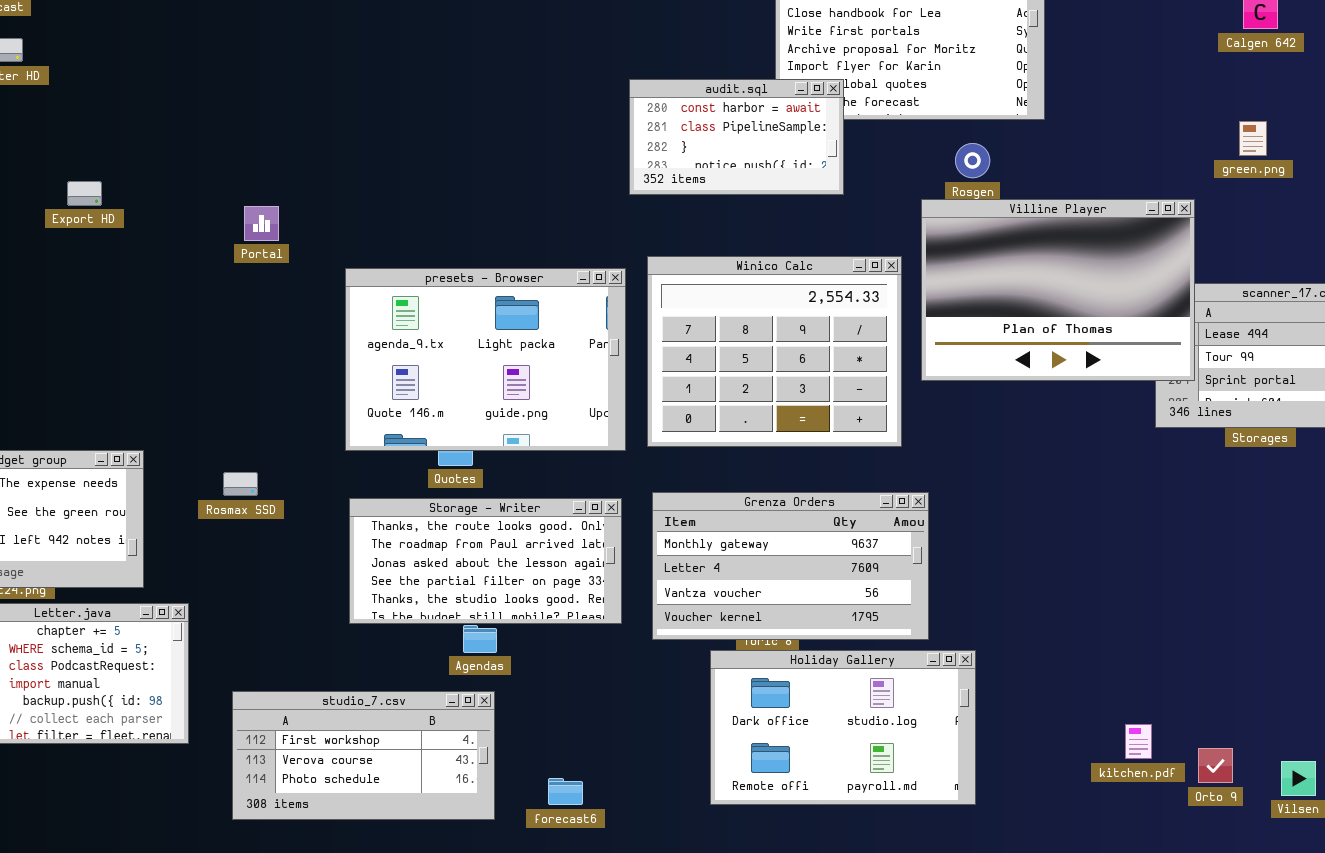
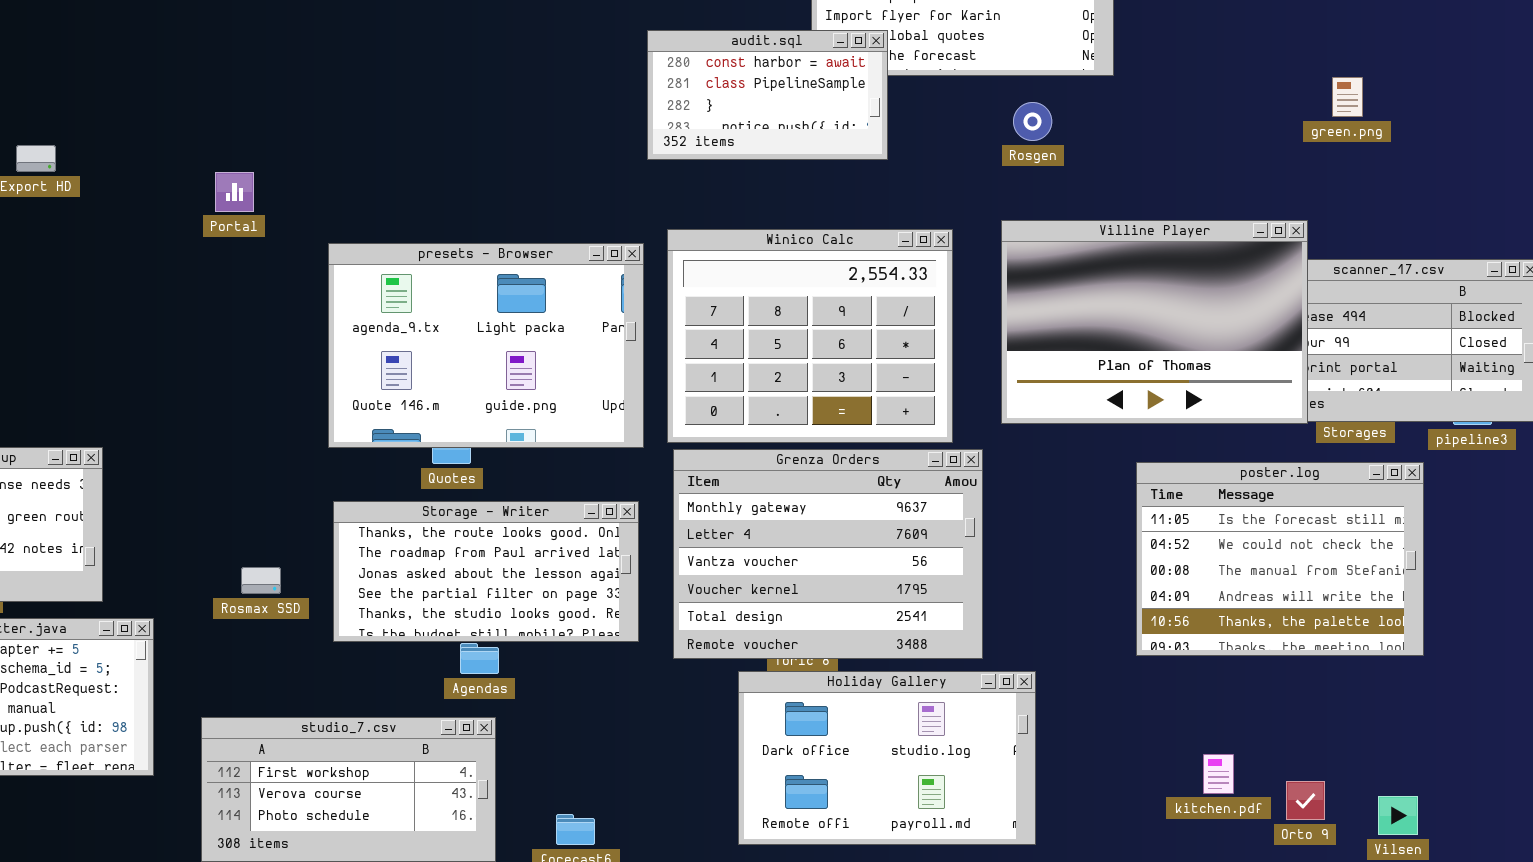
Villine Player: [921,199,1195,381] -> [1001,220,1308,424], moved
poster.log: none -> [1136,462,1424,656], opened
Rosmax SSD: [223,472,258,496] -> [241,567,281,594], moved
Grenza Orders: [652,492,929,640] -> [673,449,983,659], resized

